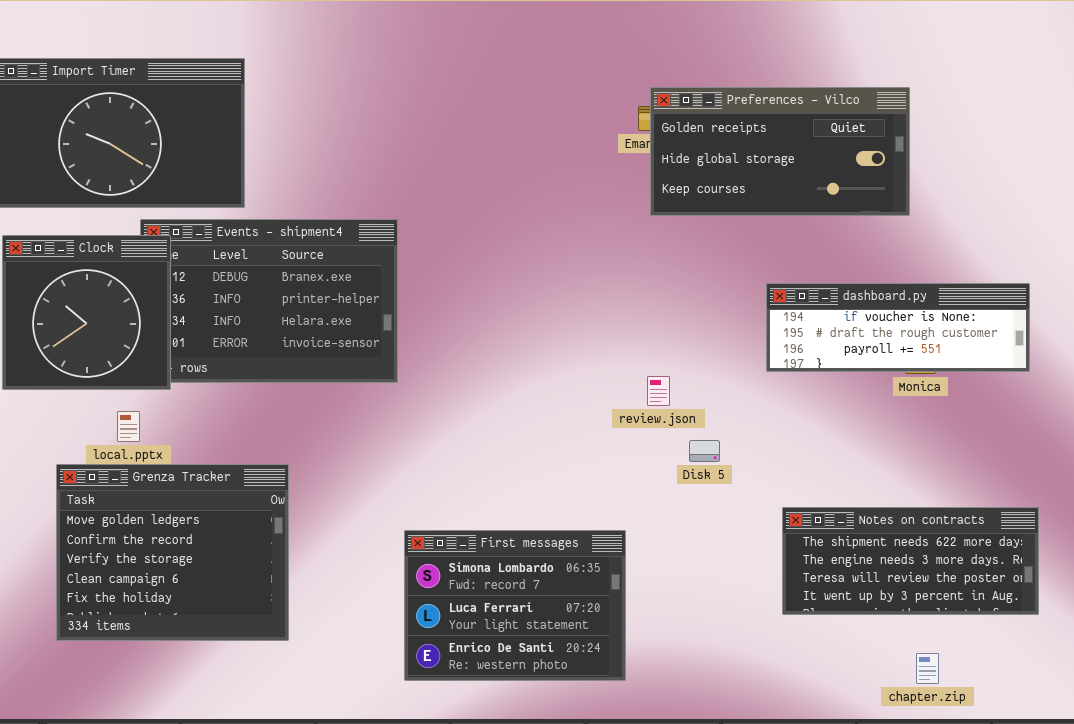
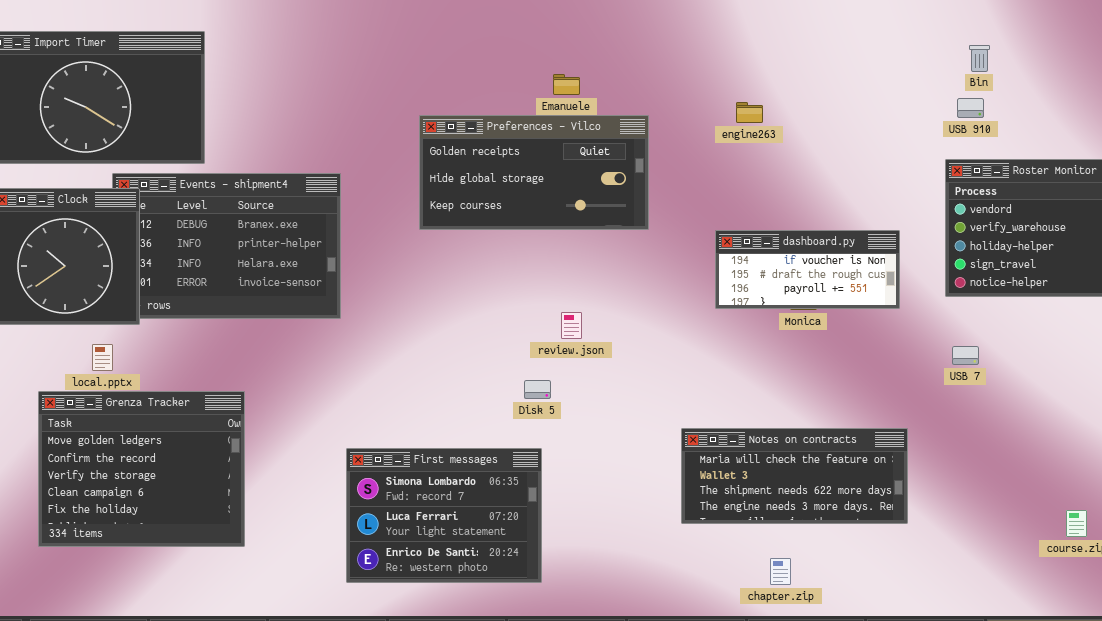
Preferences - Vilco: [650,87,910,216] -> [419,115,649,230], moved
dashboard.py: [766,283,1030,372] -> [715,230,900,309], resized
Disk 5: [689,440,720,462] -> [524,380,551,399], moved
Notes on contracts: [782,507,1039,615] -> [681,428,908,524], scrolled up 2 rows
chapter.zip: [916,653,939,684] -> [770,558,791,585], moved

